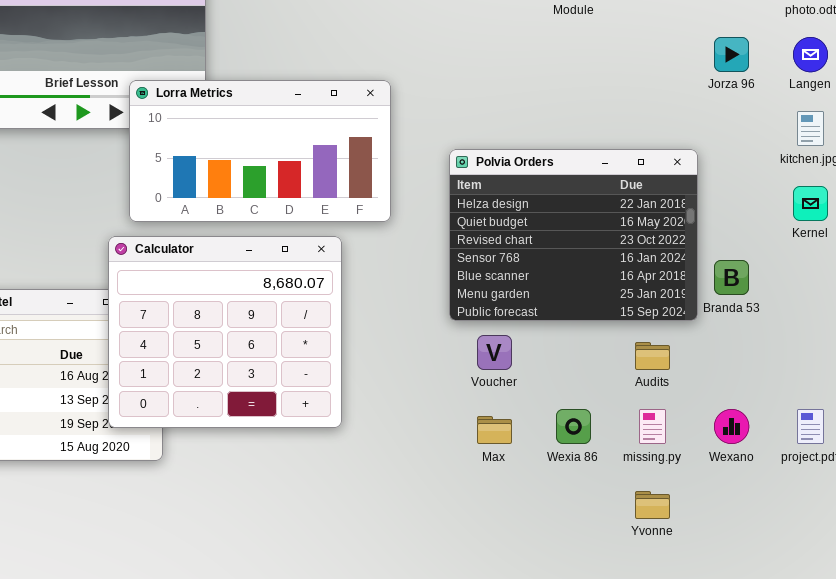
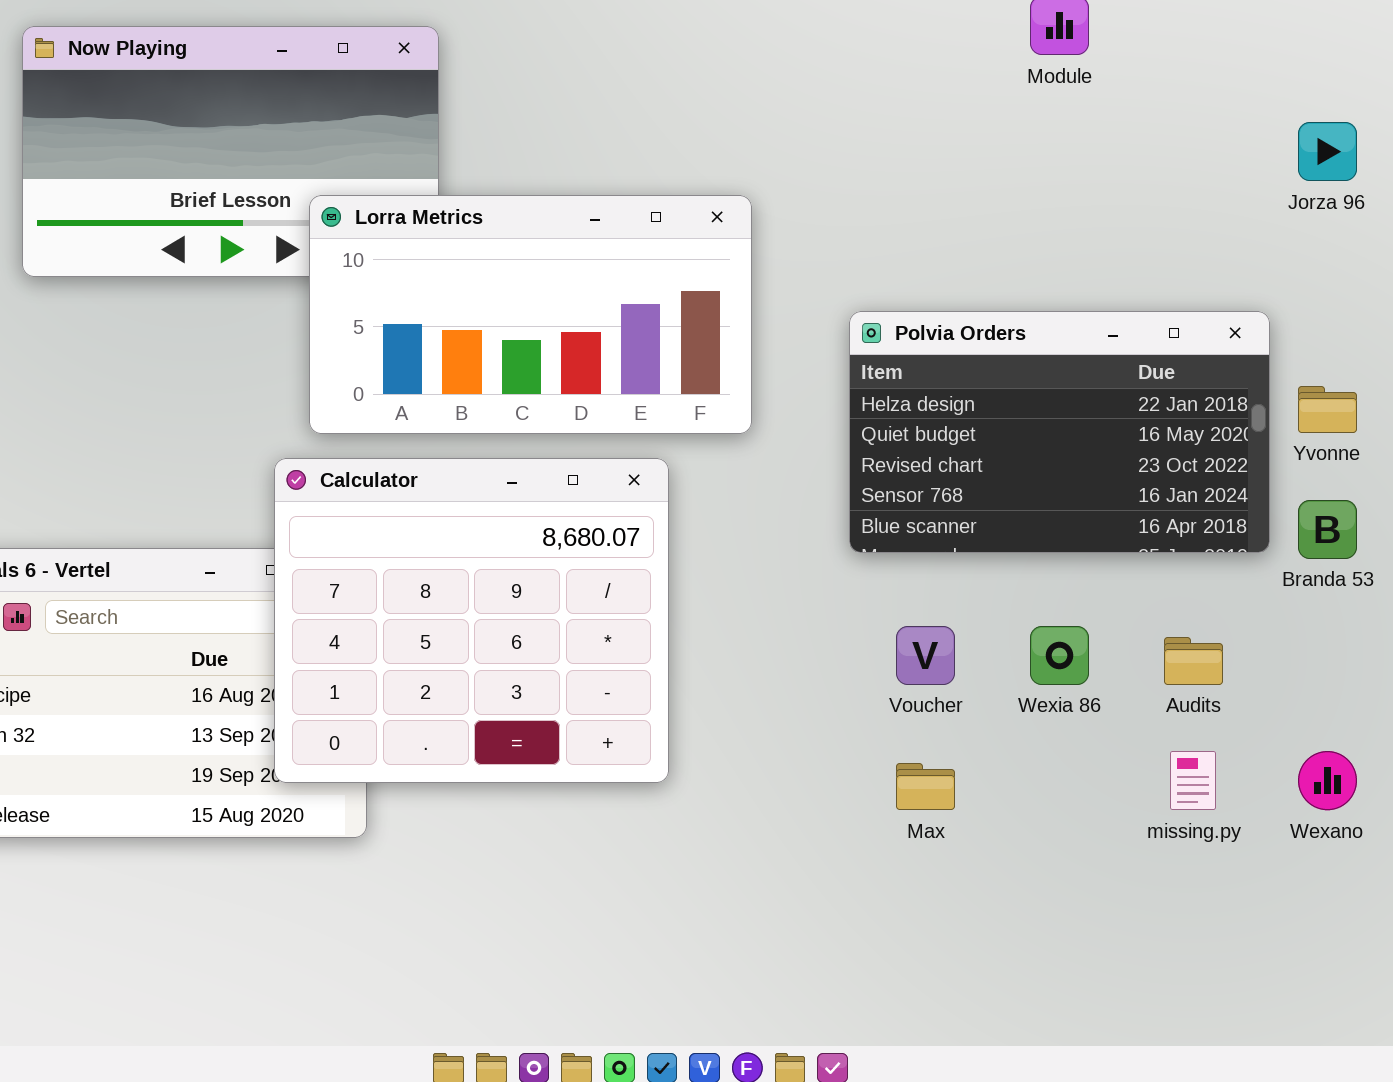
Polvia Orders: [449,149,698,321] -> [849,311,1270,553], resized
Wexia 86: [556,409,591,444] -> [1030,626,1089,685], moved
Yvonne: [635,491,670,519] -> [1298,386,1357,433], moved

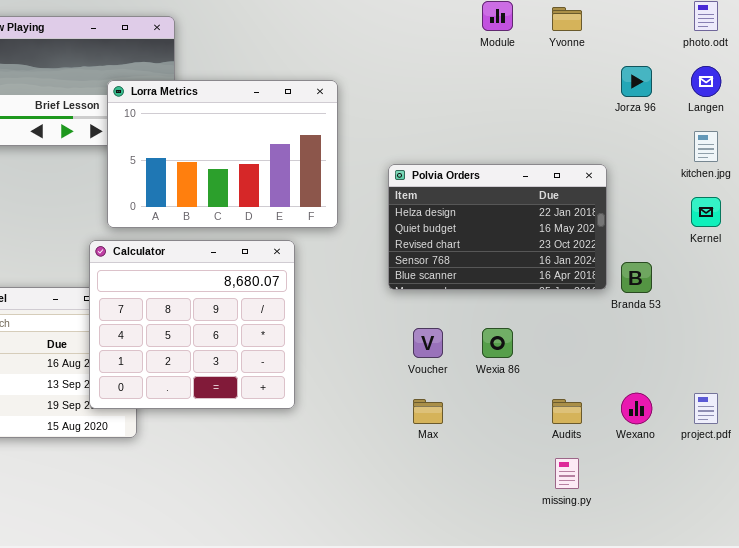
Lorra Metrics: [309,195,752,434] -> [107,80,338,228], resized
Yvonne: [1298,386,1357,433] -> [552,7,582,31], moved
Audits: [1164,637,1223,685] -> [552,399,582,424], moved
missing.py: [1170,751,1216,810] -> [555,458,579,489], moved

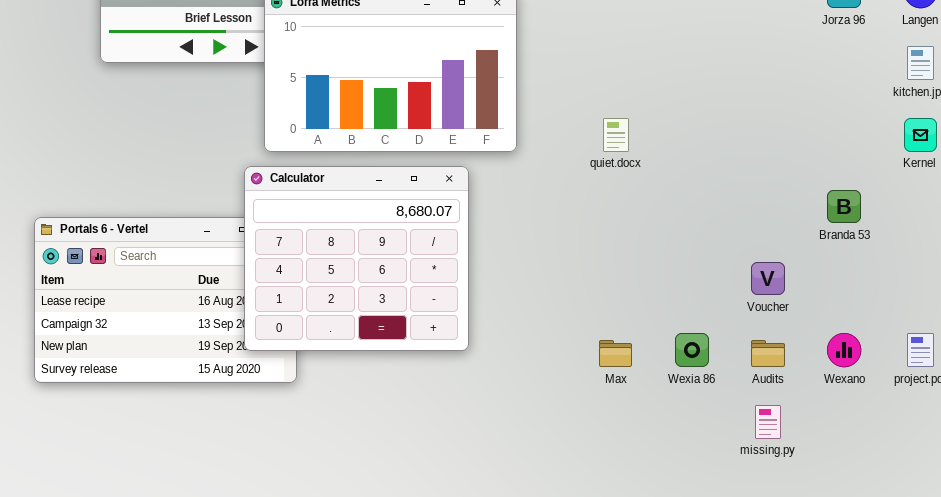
Polvia Orders: [388,164,607,290] -> none, closed
Voucher: [413,328,443,358] -> [751,262,785,295], moved
Wexia 86: [482,328,513,358] -> [675,333,709,367], moved

